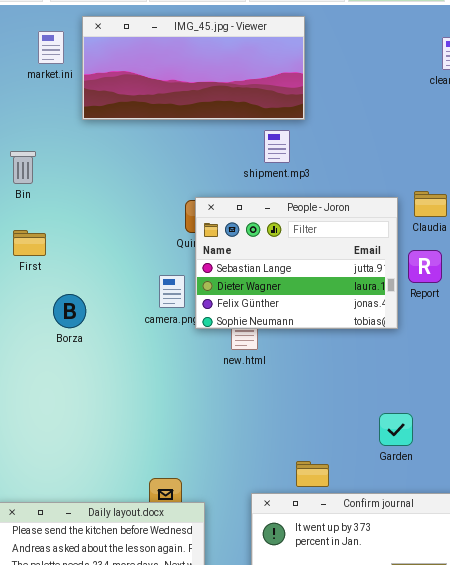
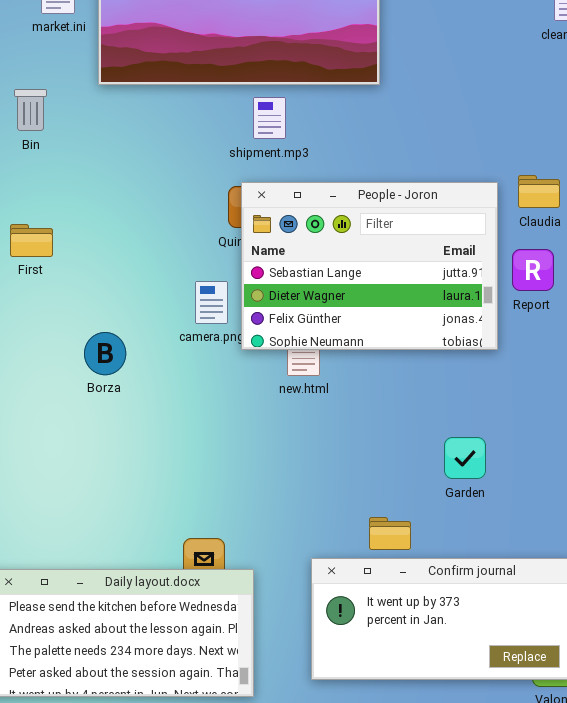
shipment.mp3: [264,130,290,163] -> [253,97,286,139], moved
Bin: [10,151,36,184] -> [14,89,47,131], moved
Borza: [53,294,86,328] -> [84,332,126,375], moved
Garden: [379,413,413,446] -> [444,437,486,479], moved

